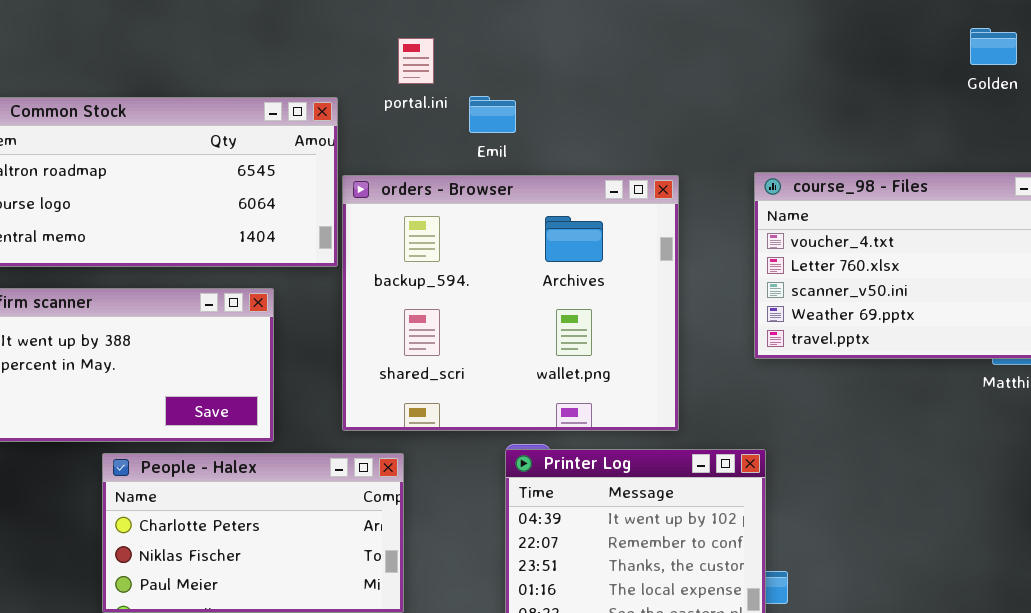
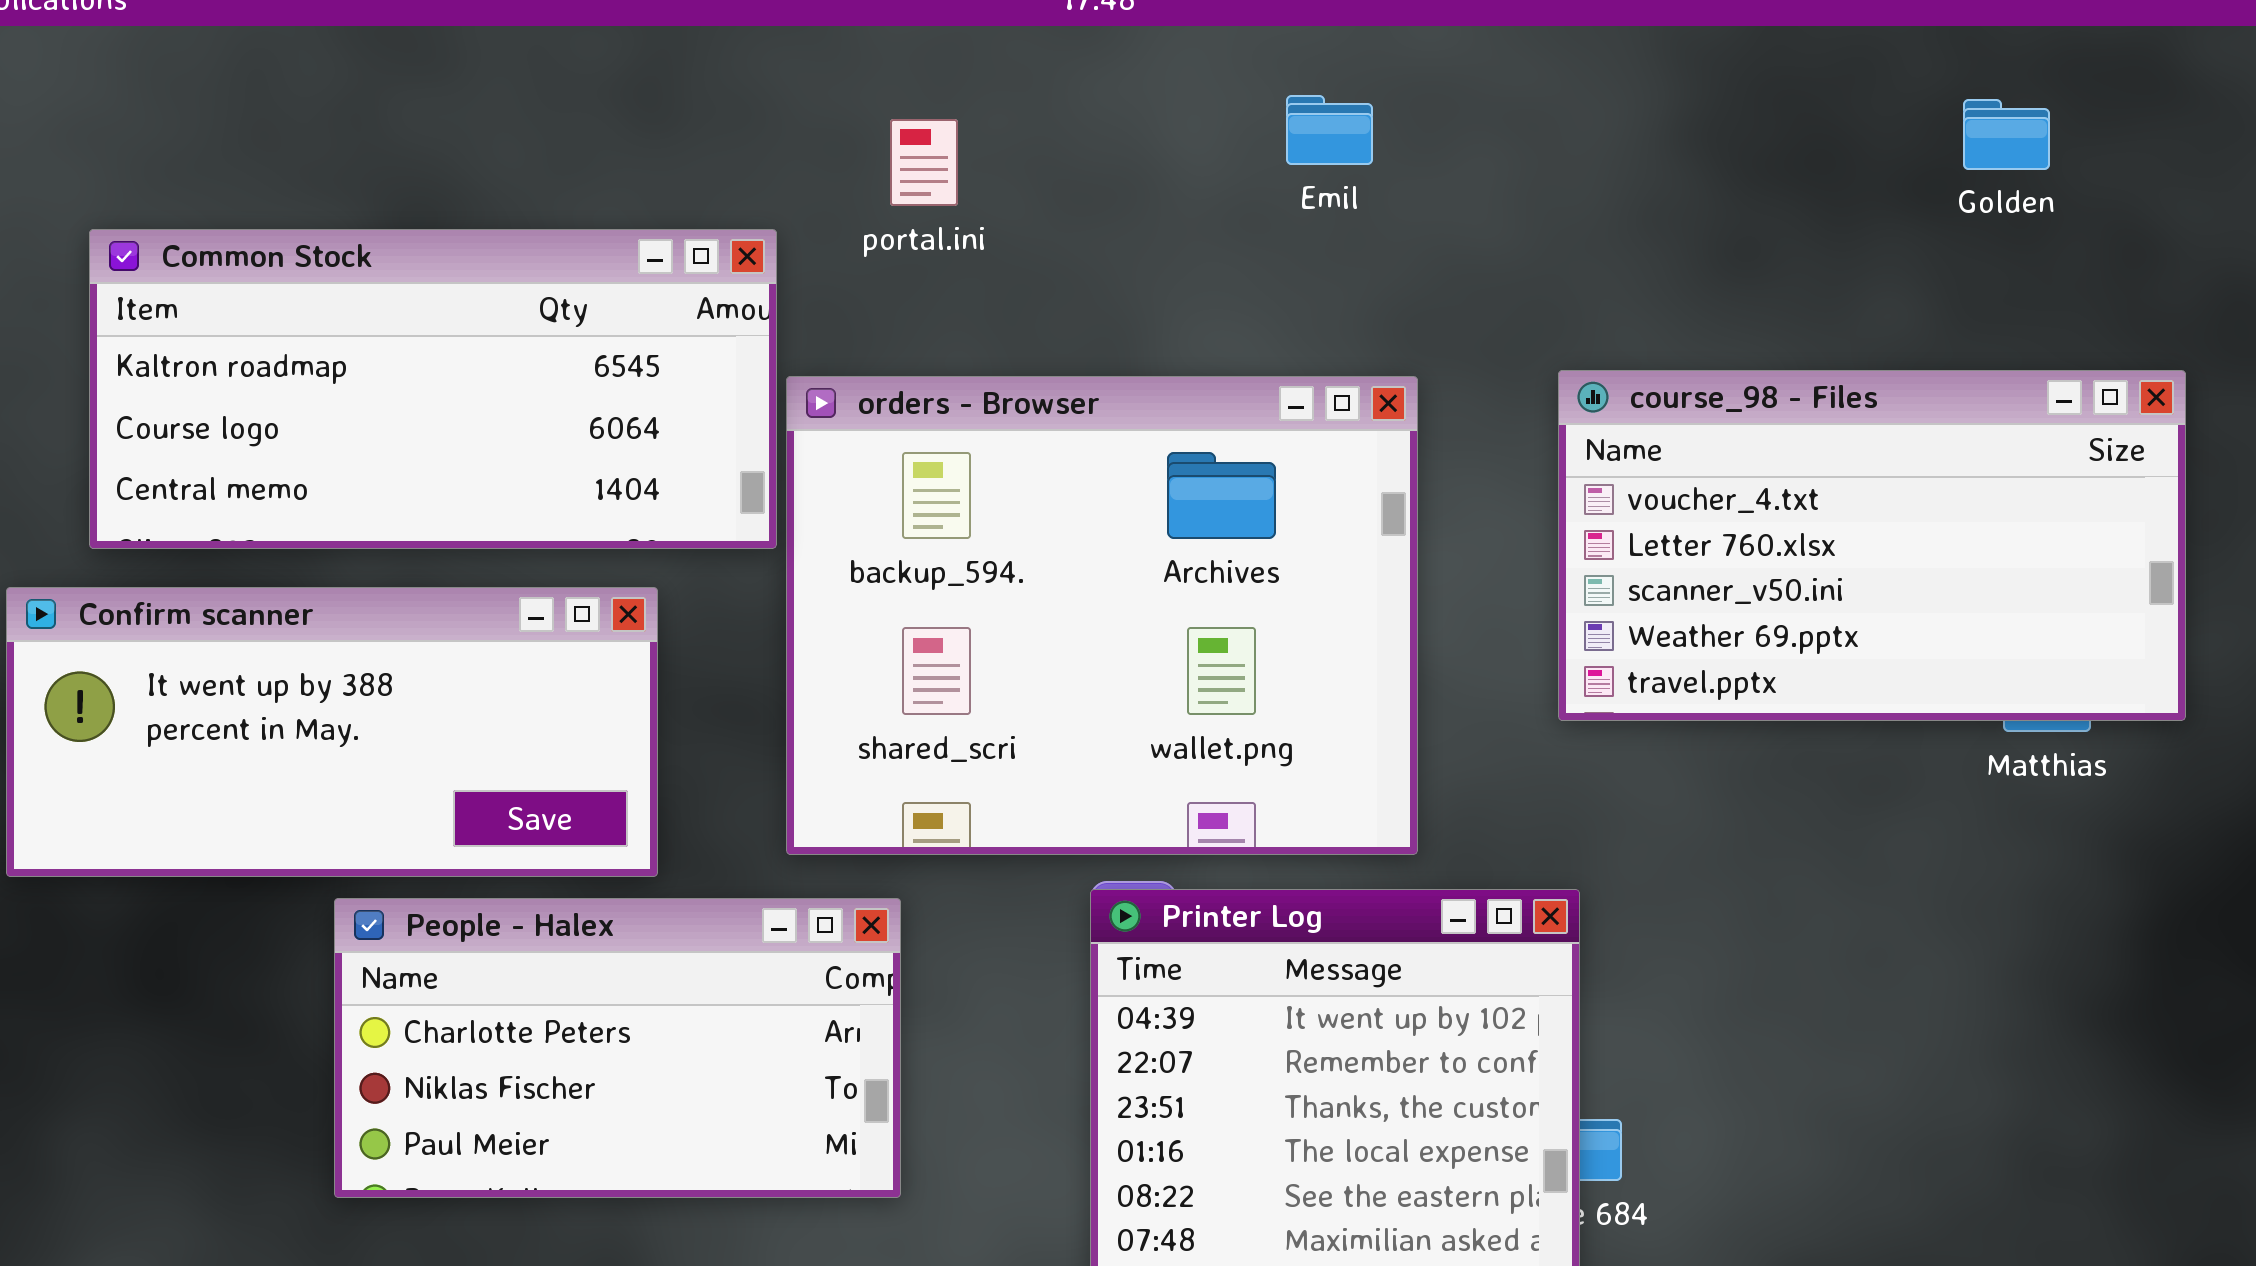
Emil: [469,96,516,133] -> [1286,95,1373,165], moved

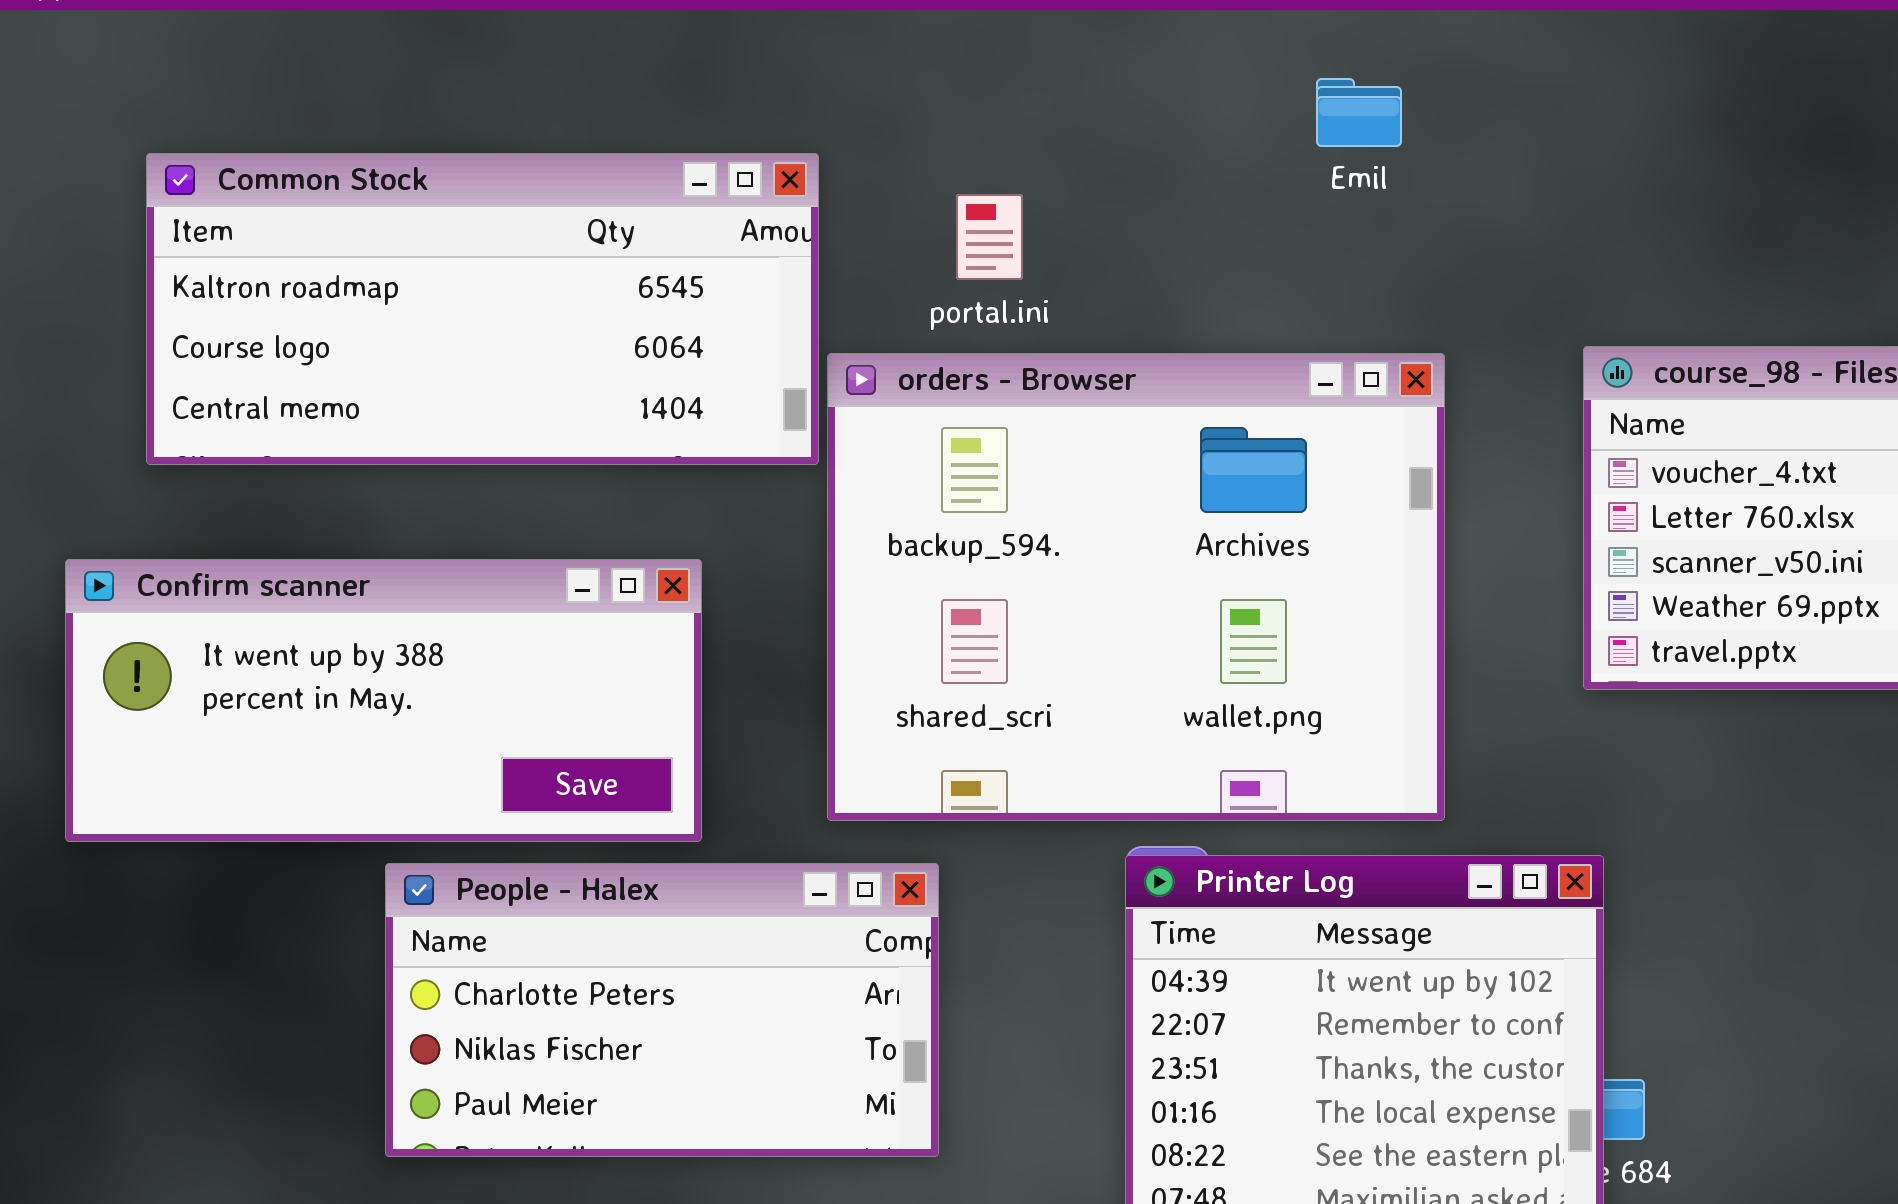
portal.ini: [890,119,958,206] -> [956,194,1023,280], moved
Common Stock: [89,229,777,549] -> [146,153,819,465], moved

